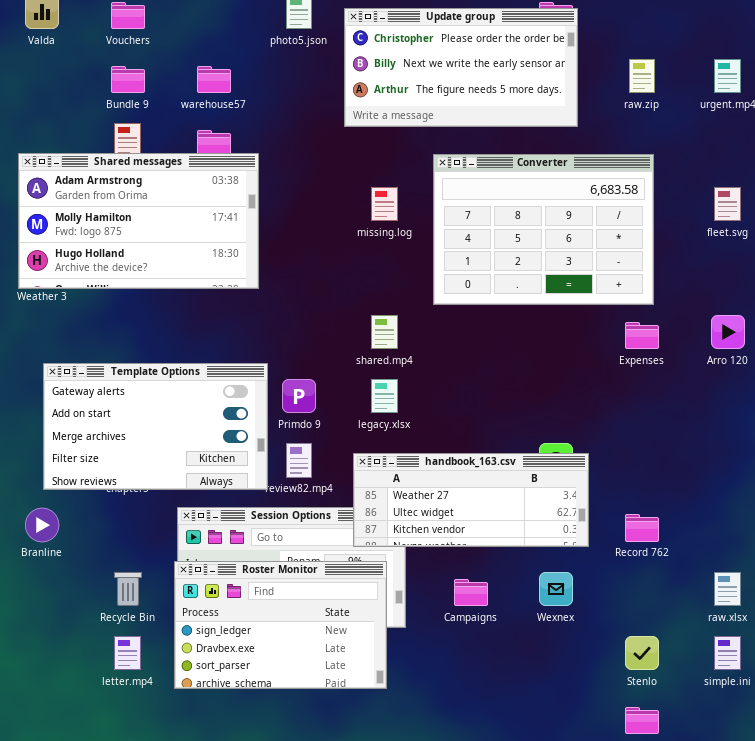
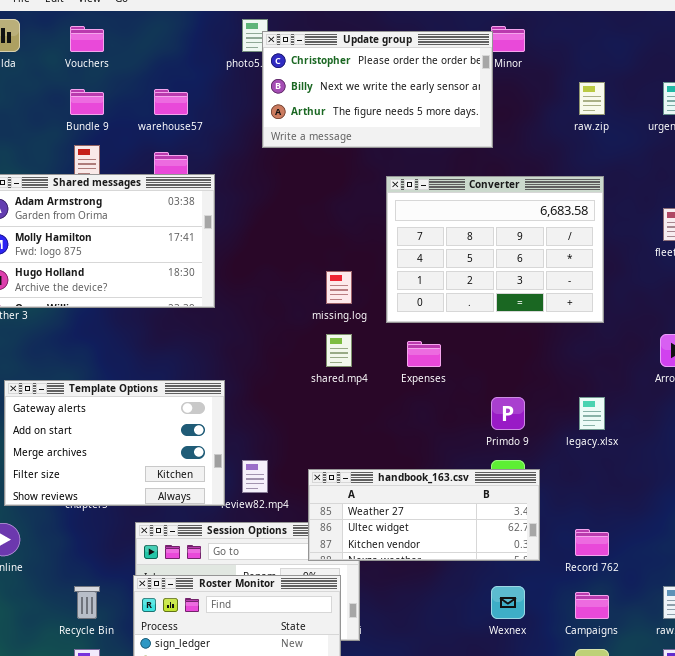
Update group: [344,8,578,127] -> [262,31,493,148], moved
missing.log: [371,187,398,221] -> [326,271,352,304], moved
Expenses: [625,322,659,349] -> [407,341,441,367], moved
Primdo 9: [282,379,316,413] -> [491,397,525,430], moved
legacy.xlsx: [371,379,398,413] -> [579,397,605,430], moved
Campaigns: [454,579,488,606] -> [575,592,609,619], moved

